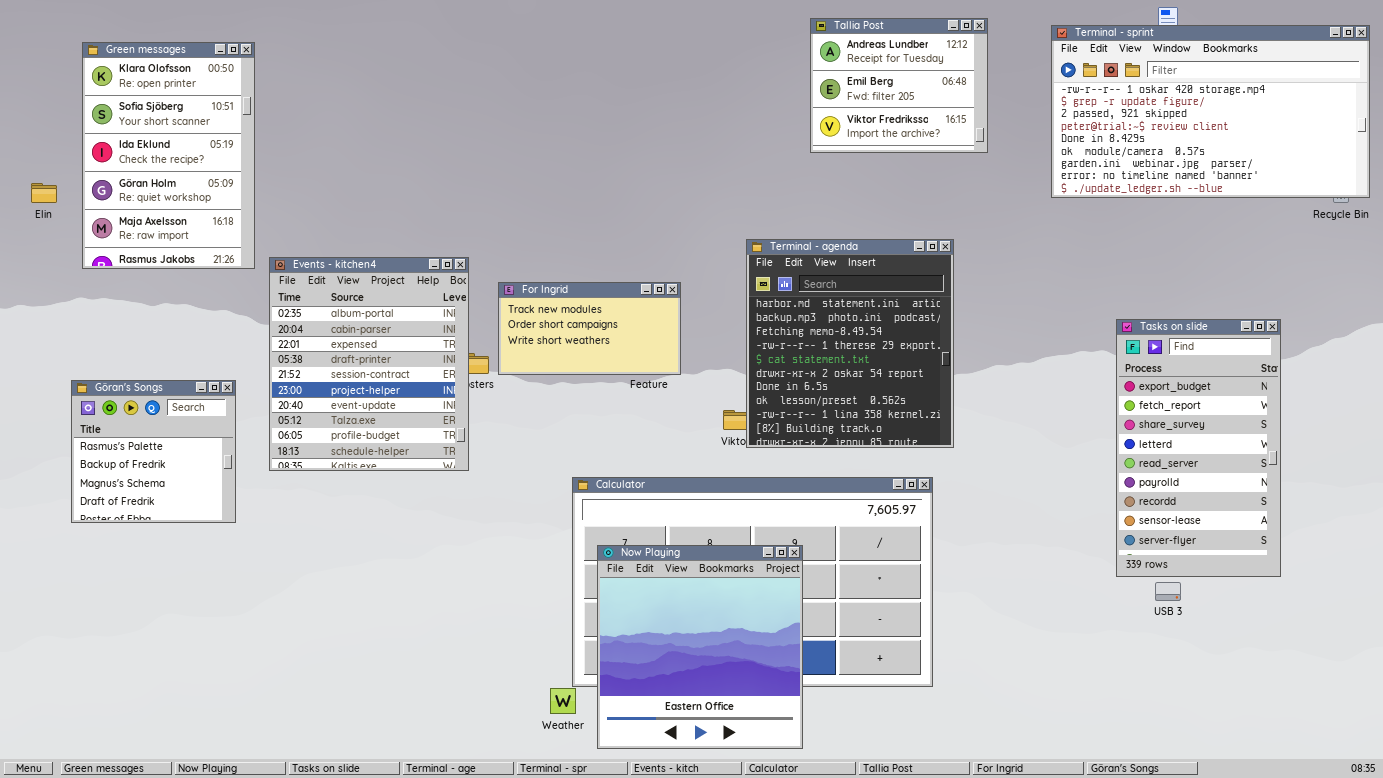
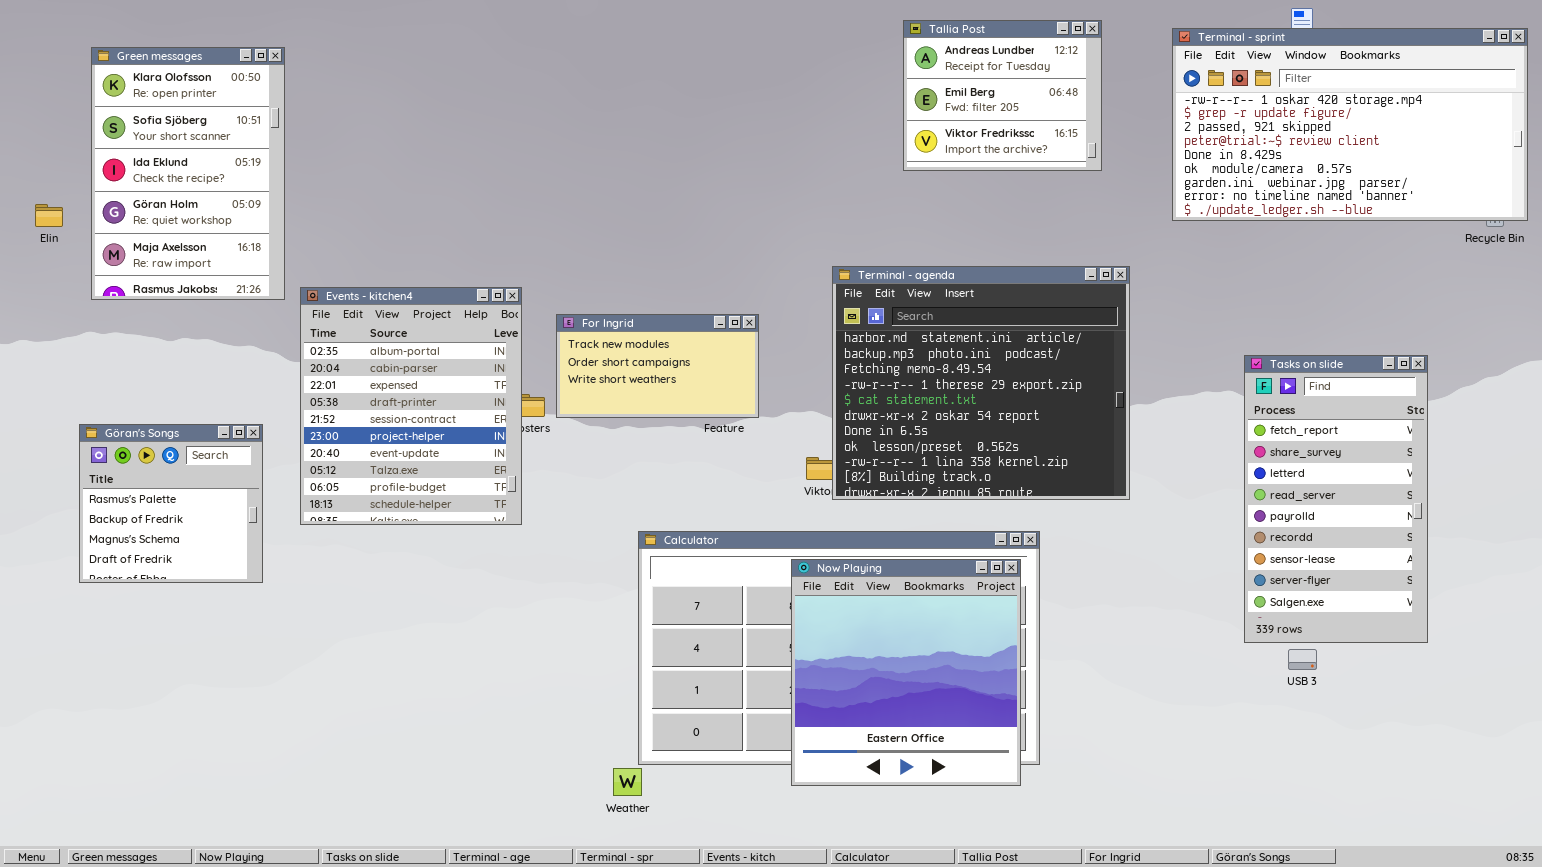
Terminal - agenda: [746,239,954,448] -> [832,266,1130,500], resized
Tasks on slide: [1116,319,1281,577] -> [1244,355,1428,643], scrolled down 1 row
Now Playing: [597,545,803,749] -> [791,559,1021,786], moved

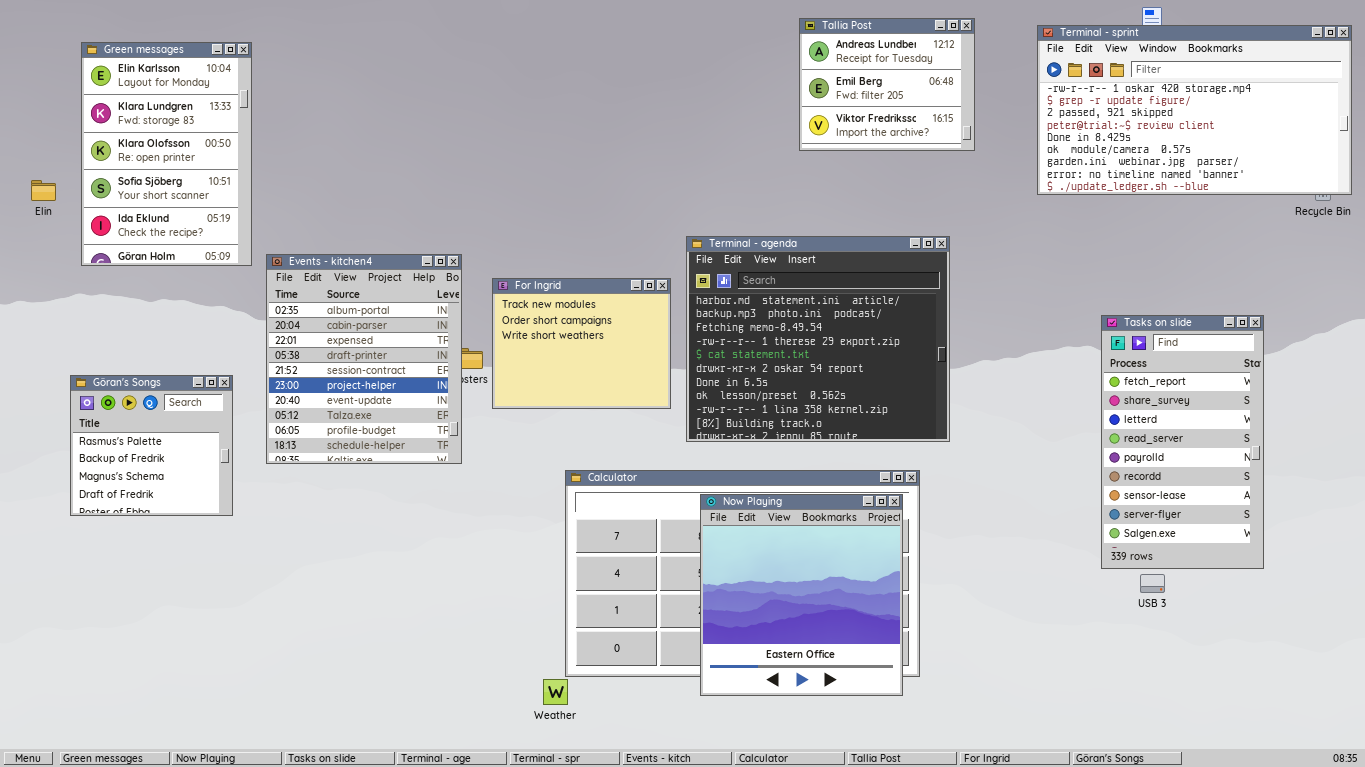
Green messages: [91,47,285,300] -> [81,42,252,266], scrolled up 2 rows
Terminal - agenda: [832,266,1130,500] -> [686,236,950,442], moved
For Ingrid: [556,314,759,418] -> [492,278,671,409], resized

